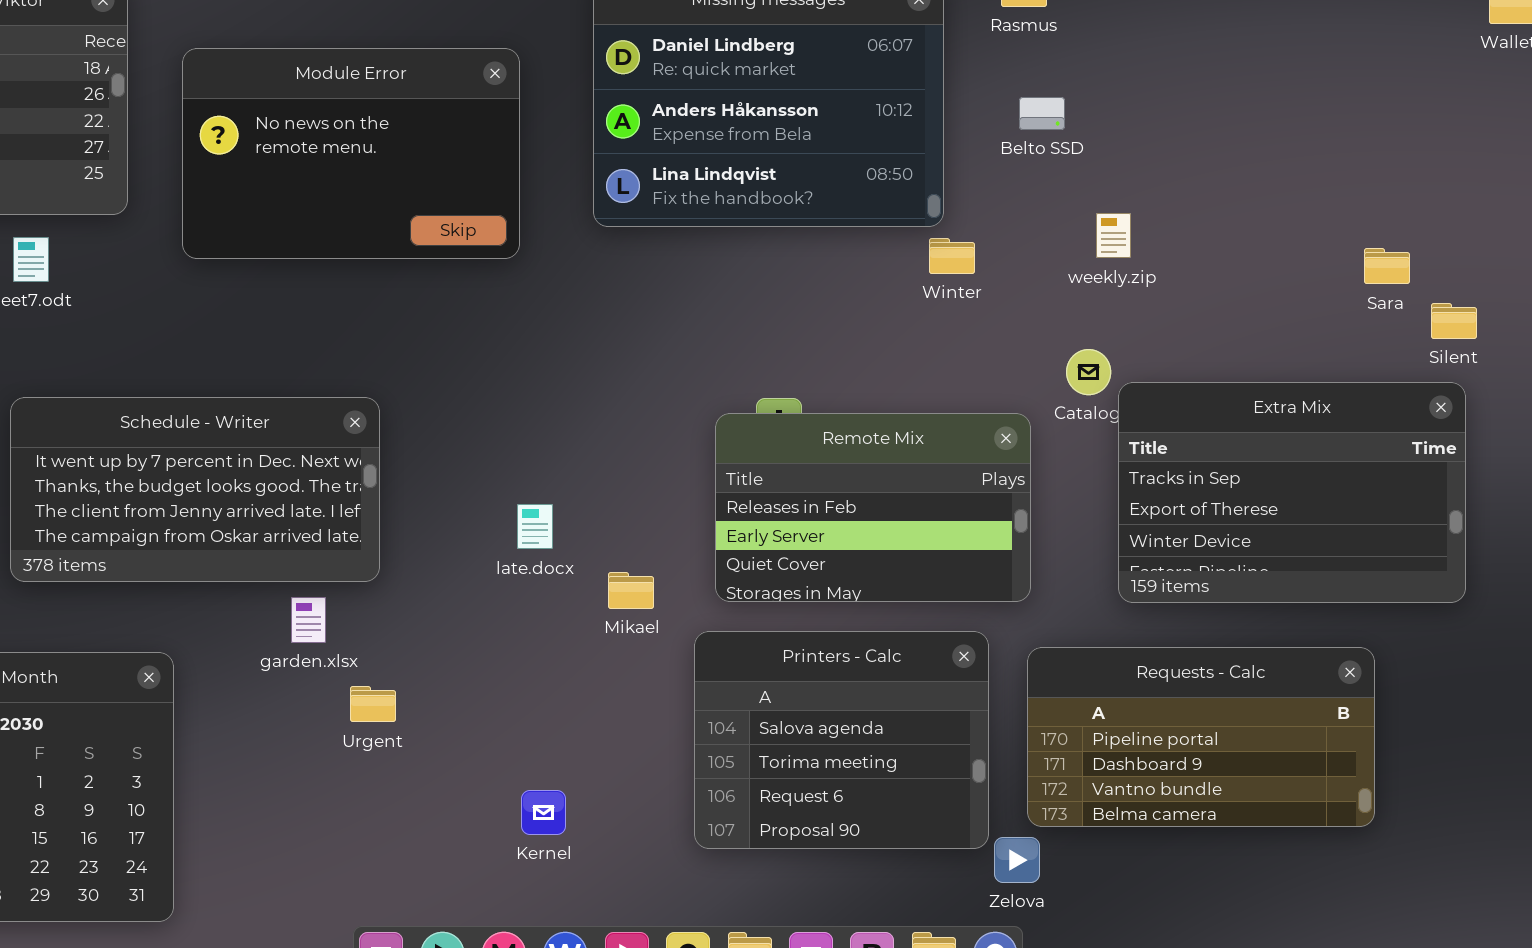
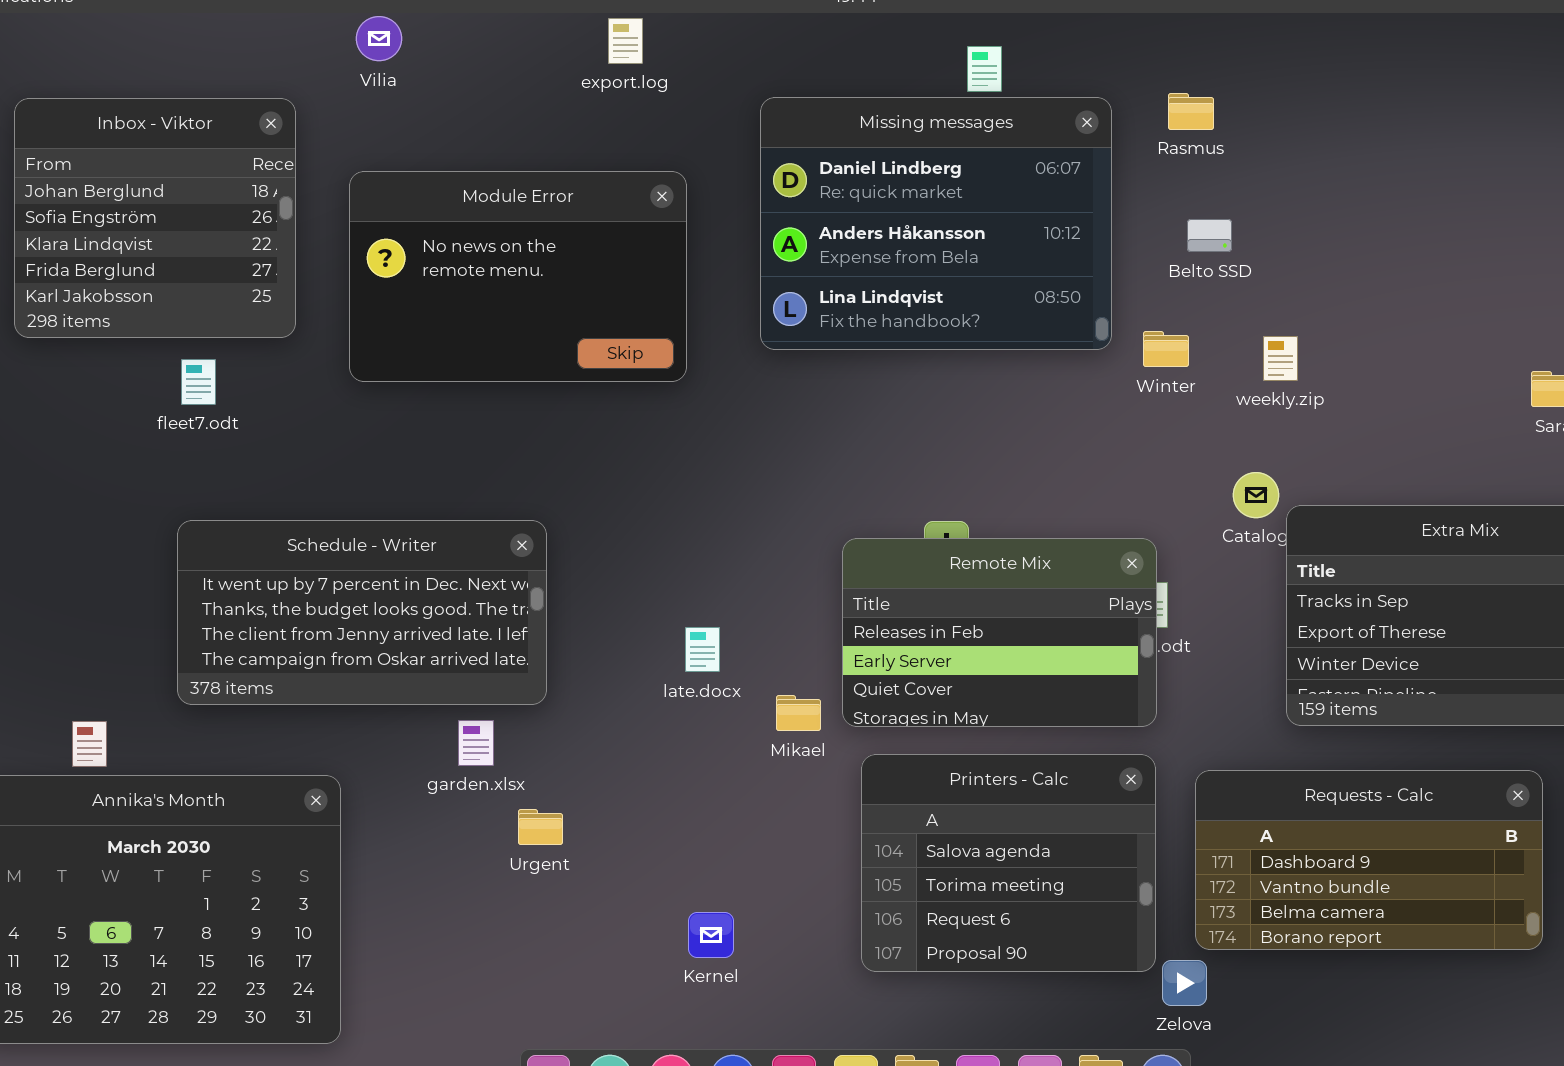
Winter: [929,238,975,274] -> [1143,331,1189,367], moved
Remote Mix: [715,413,1031,602] -> [842,538,1157,727], moved
Requests - Calc: [1027,647,1375,827] -> [1195,770,1543,950], scrolled down 1 row

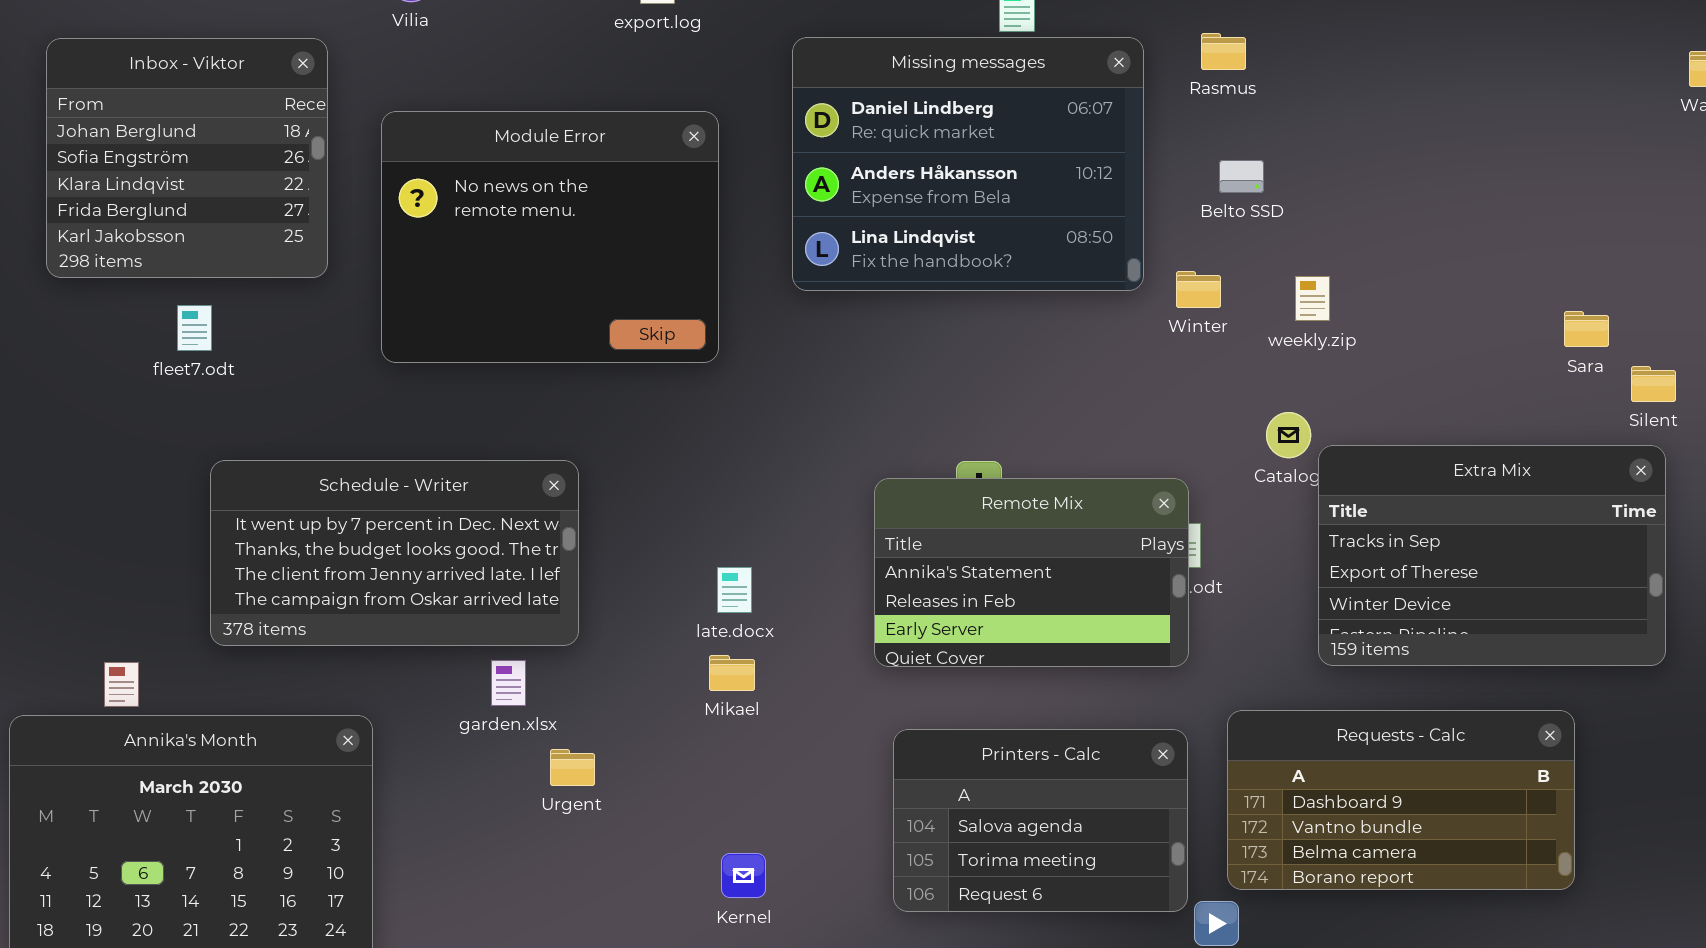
Module Error: [349,171,687,382] -> [381,111,719,363], resized
fleet7.odt: [181,359,216,405] -> [177,305,212,351], moved
Remote Mix: [842,538,1157,727] -> [874,478,1189,667], scrolled up 1 row
Mikael: [776,695,821,731] -> [709,655,755,691], moved
Printers - Calc: [861,754,1156,972] -> [893,729,1188,912], resized

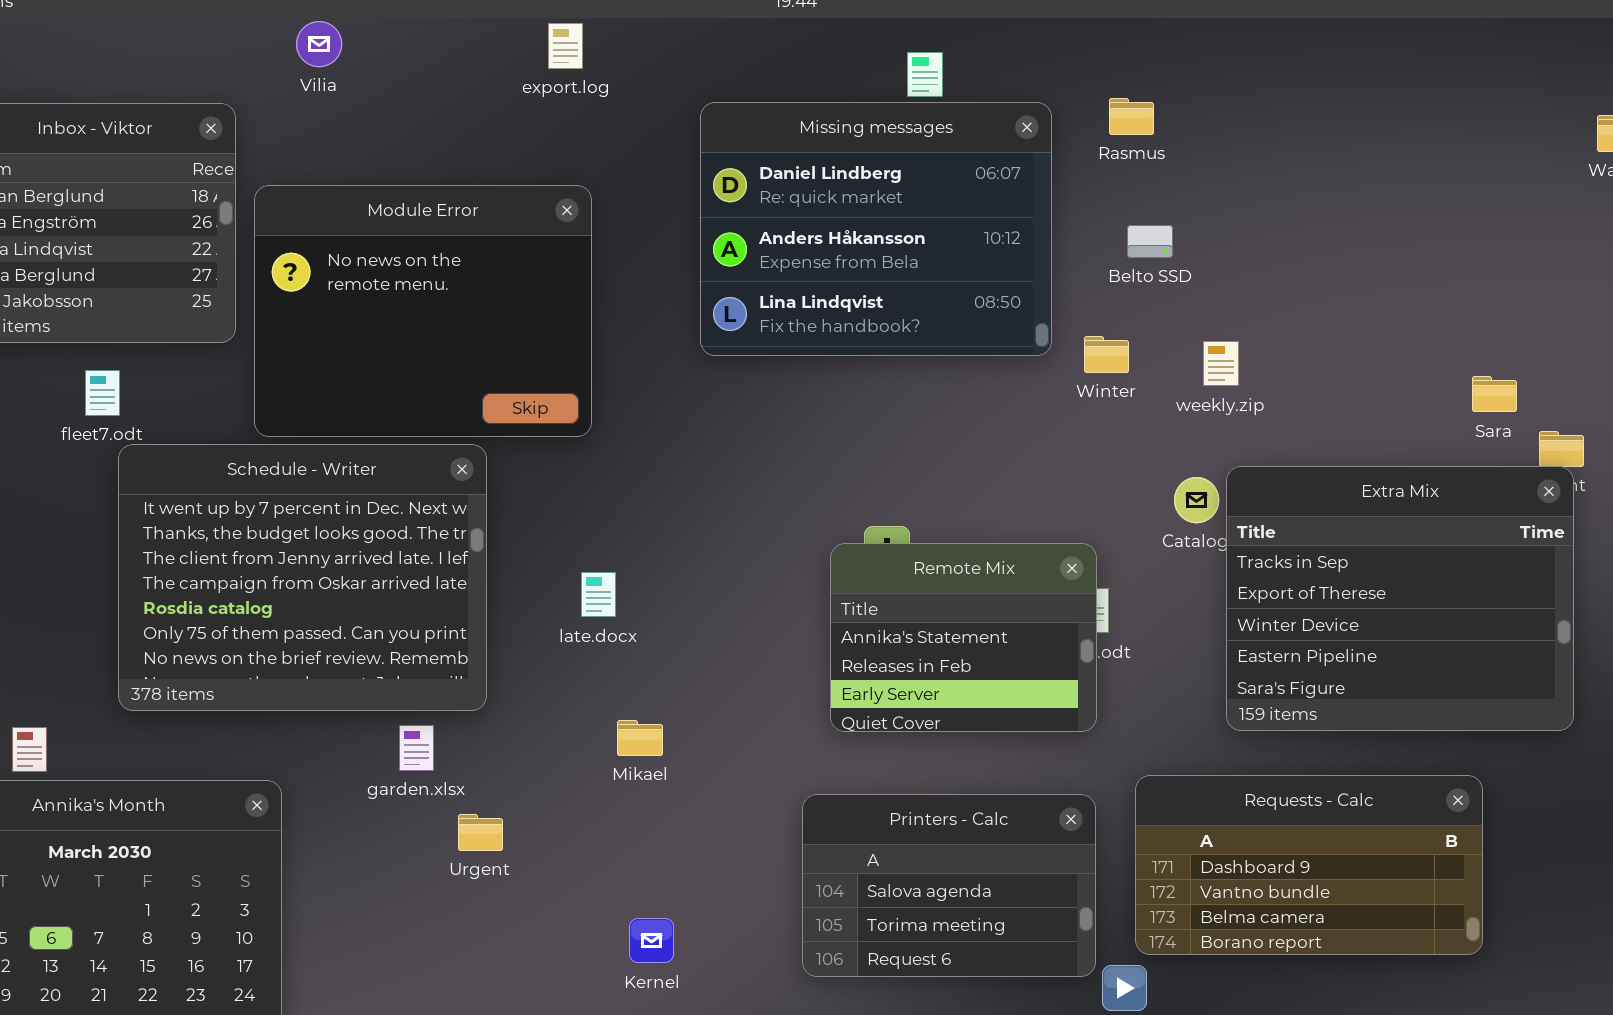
Module Error: [381,111,719,363] -> [254,185,592,437], moved
Extra Mix: [1318,445,1666,666] -> [1226,466,1574,731], resized
Schedule - Writer: [210,460,579,646] -> [118,444,487,711], resized
Remote Mix: [874,478,1189,667] -> [830,543,1097,732], resized
late.docx: [717,567,752,613] -> [581,572,616,617], moved

